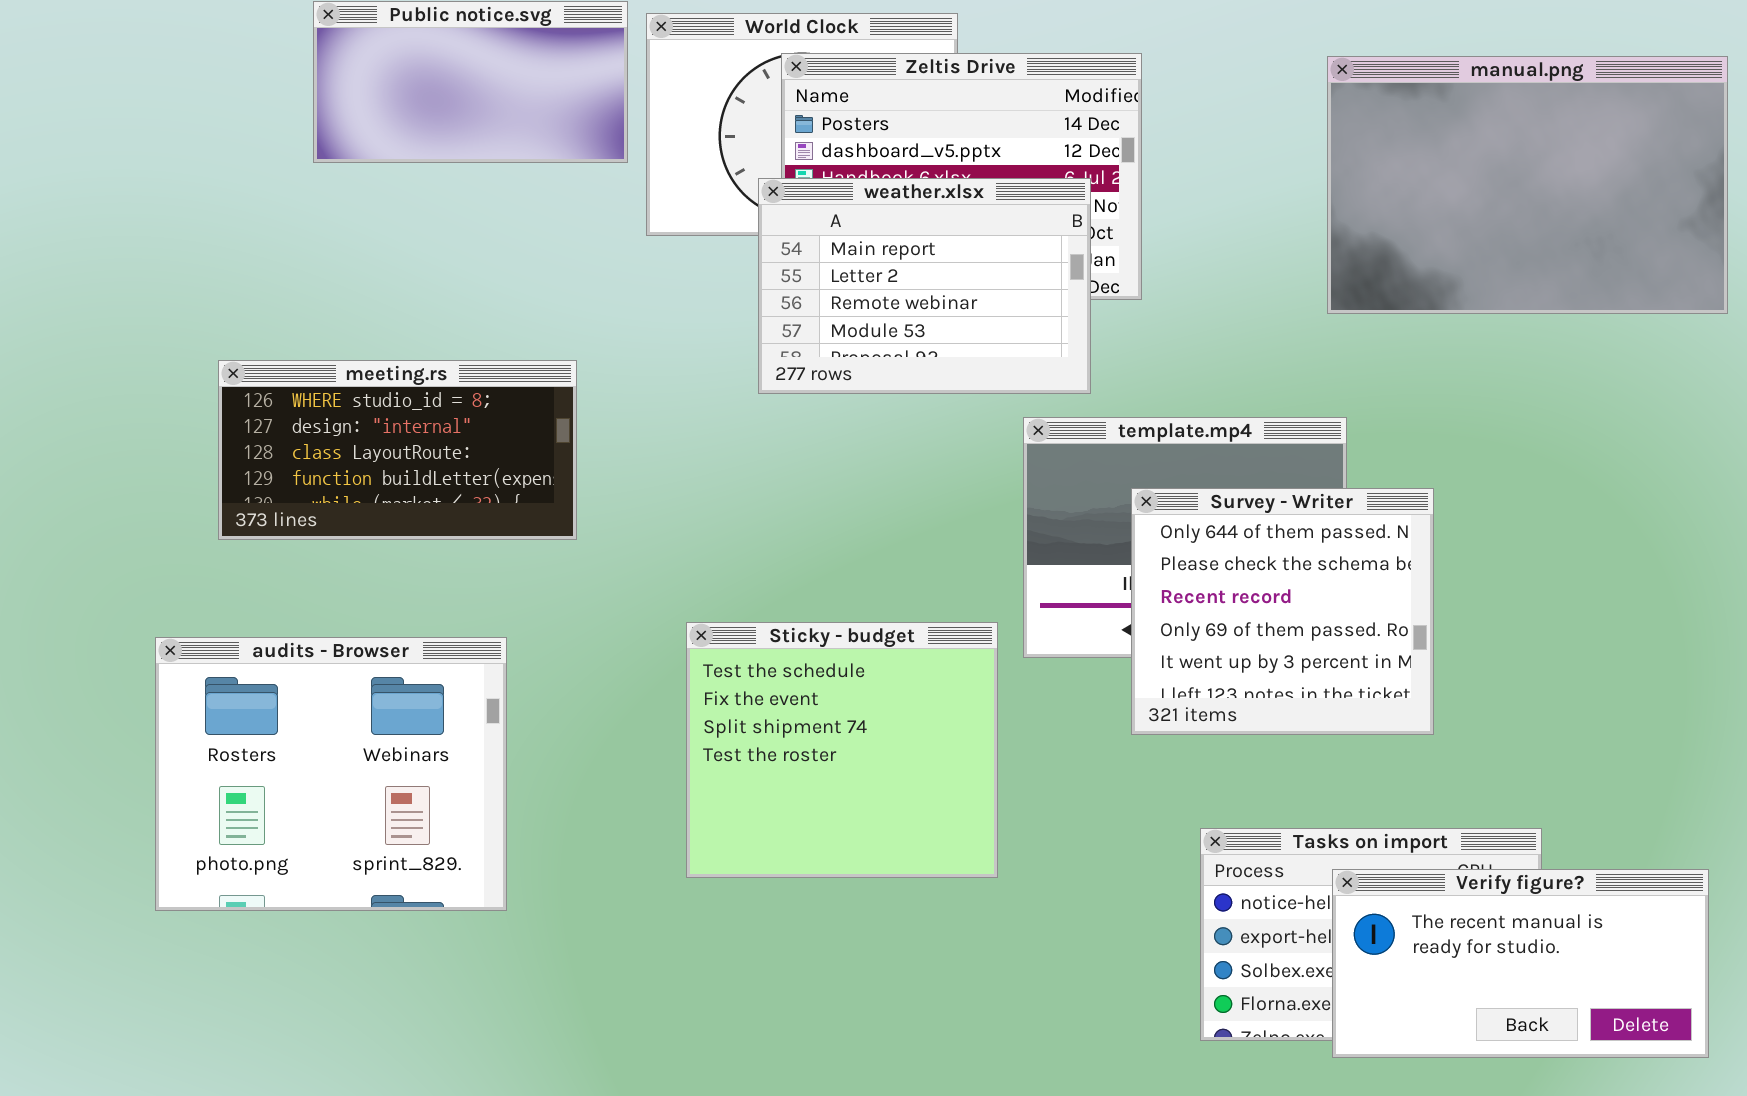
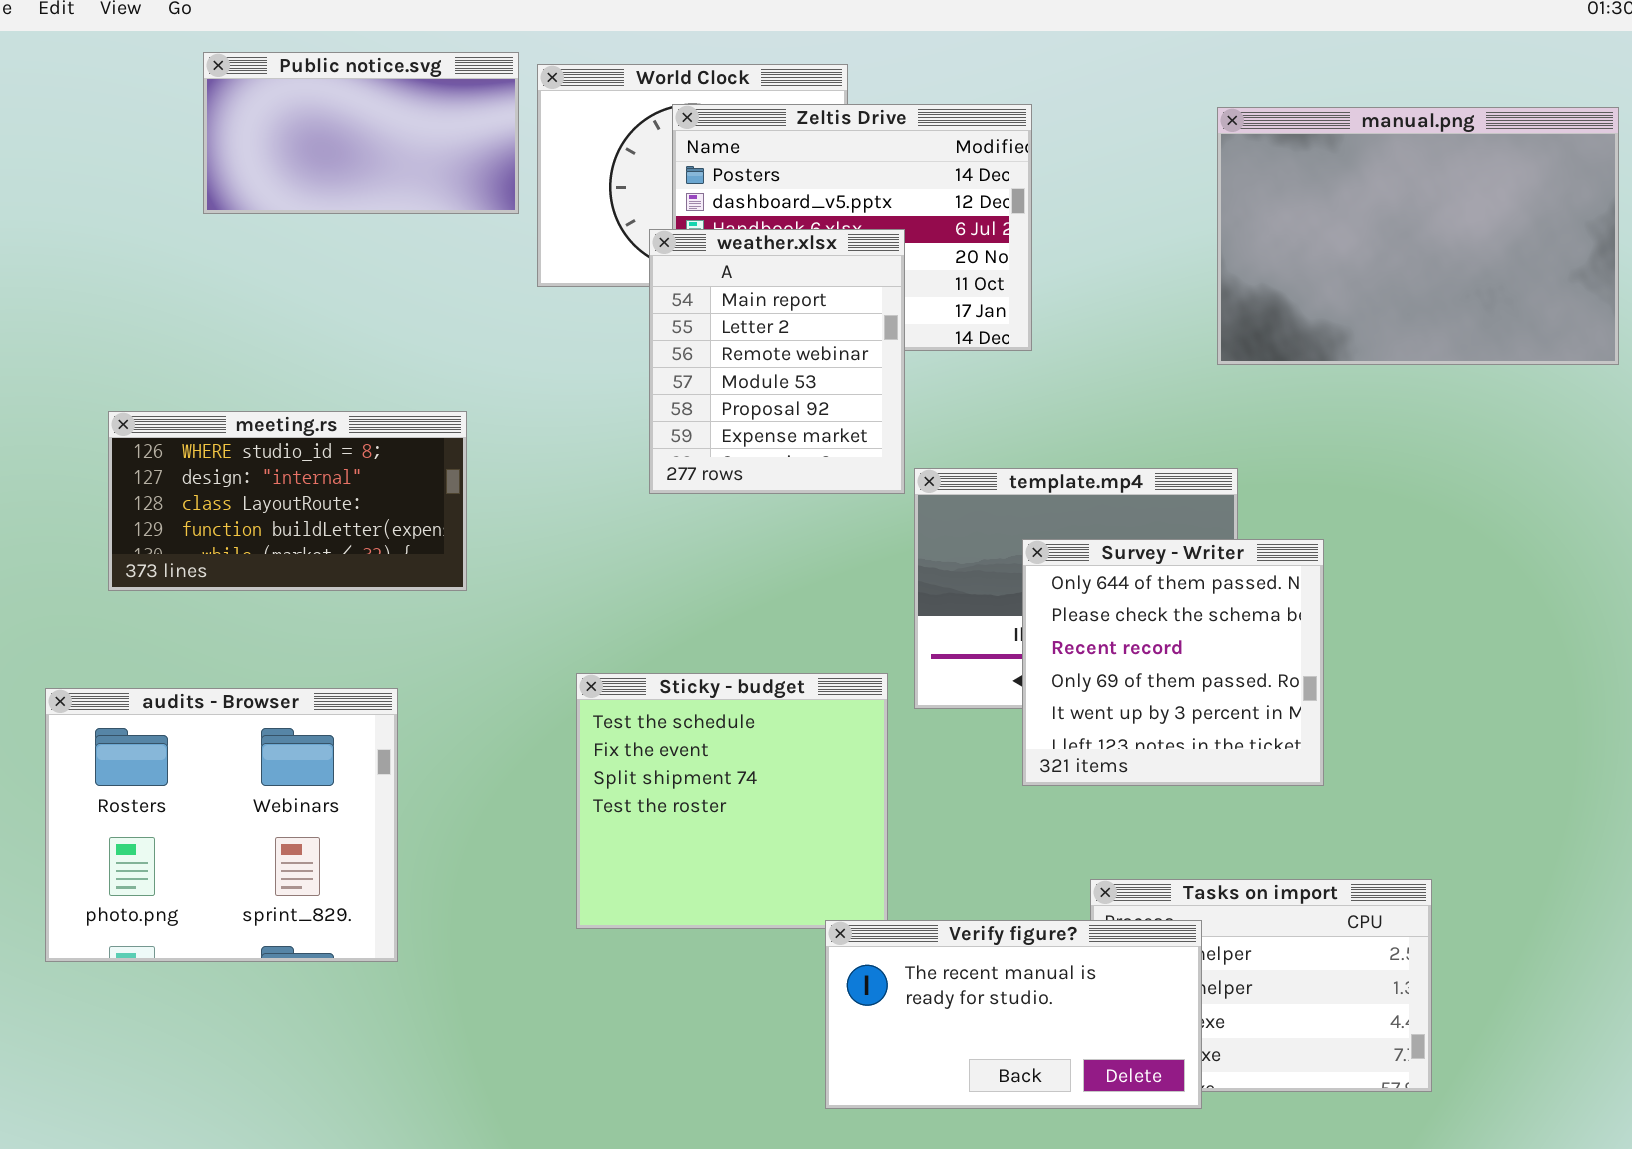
weather.xlsx: [758,178,1091,394] -> [649,229,905,494], resized
Verify figure?: [1332,869,1709,1058] -> [825,920,1202,1109], moved

